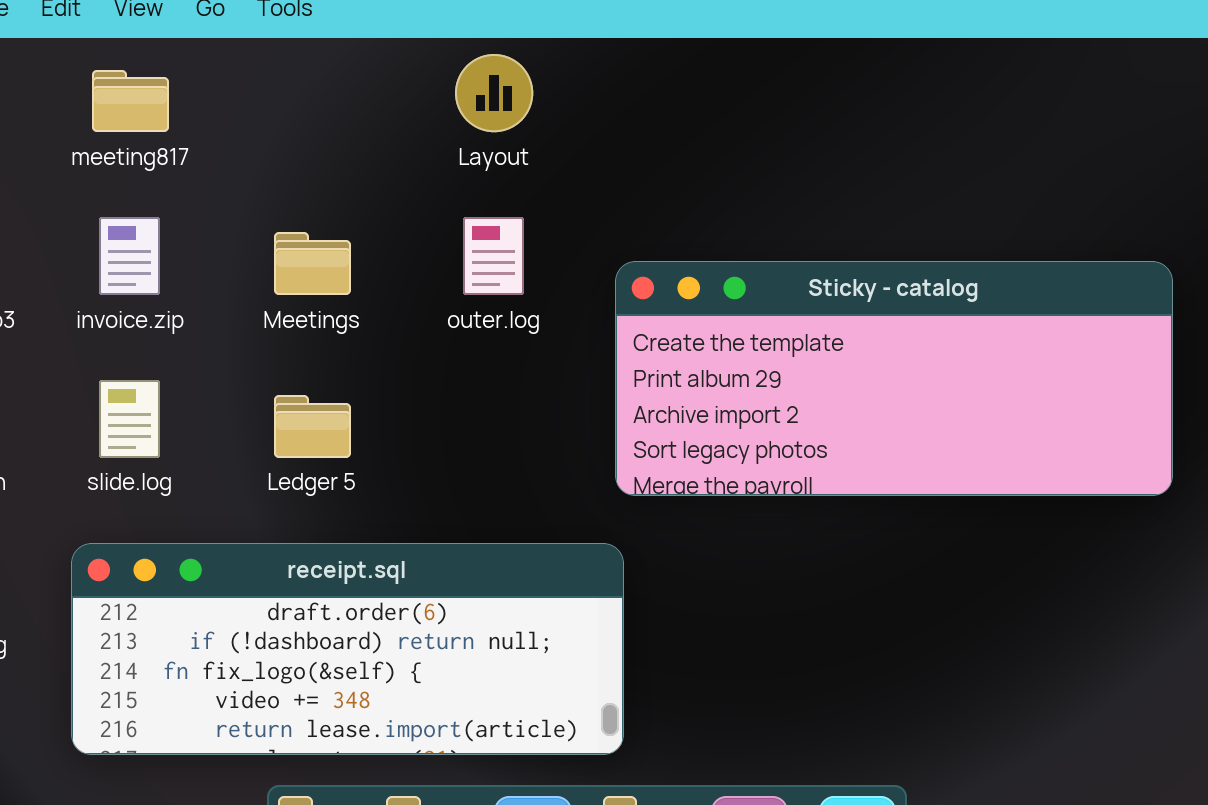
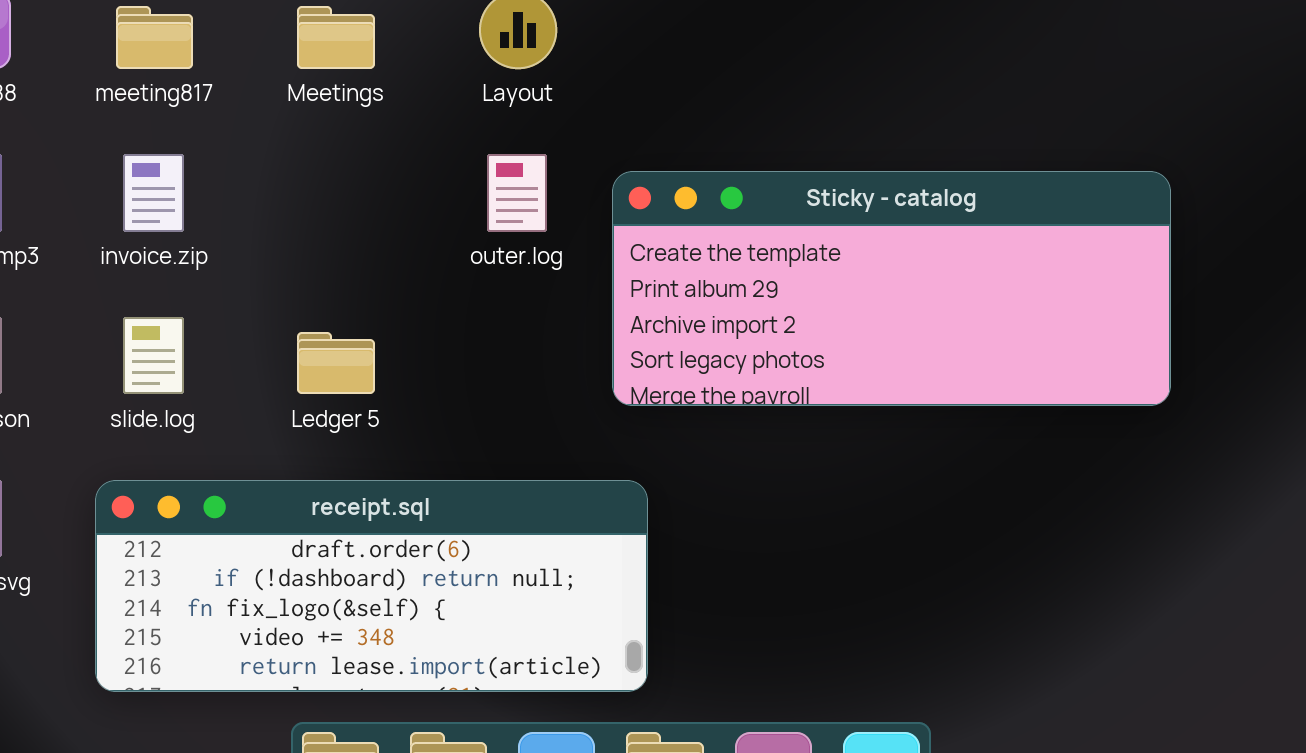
Meetings: [274,232,351,295] -> [297,6,375,69], moved
Sticky - catalog: [615,261,1173,496] -> [612,171,1171,406], moved

